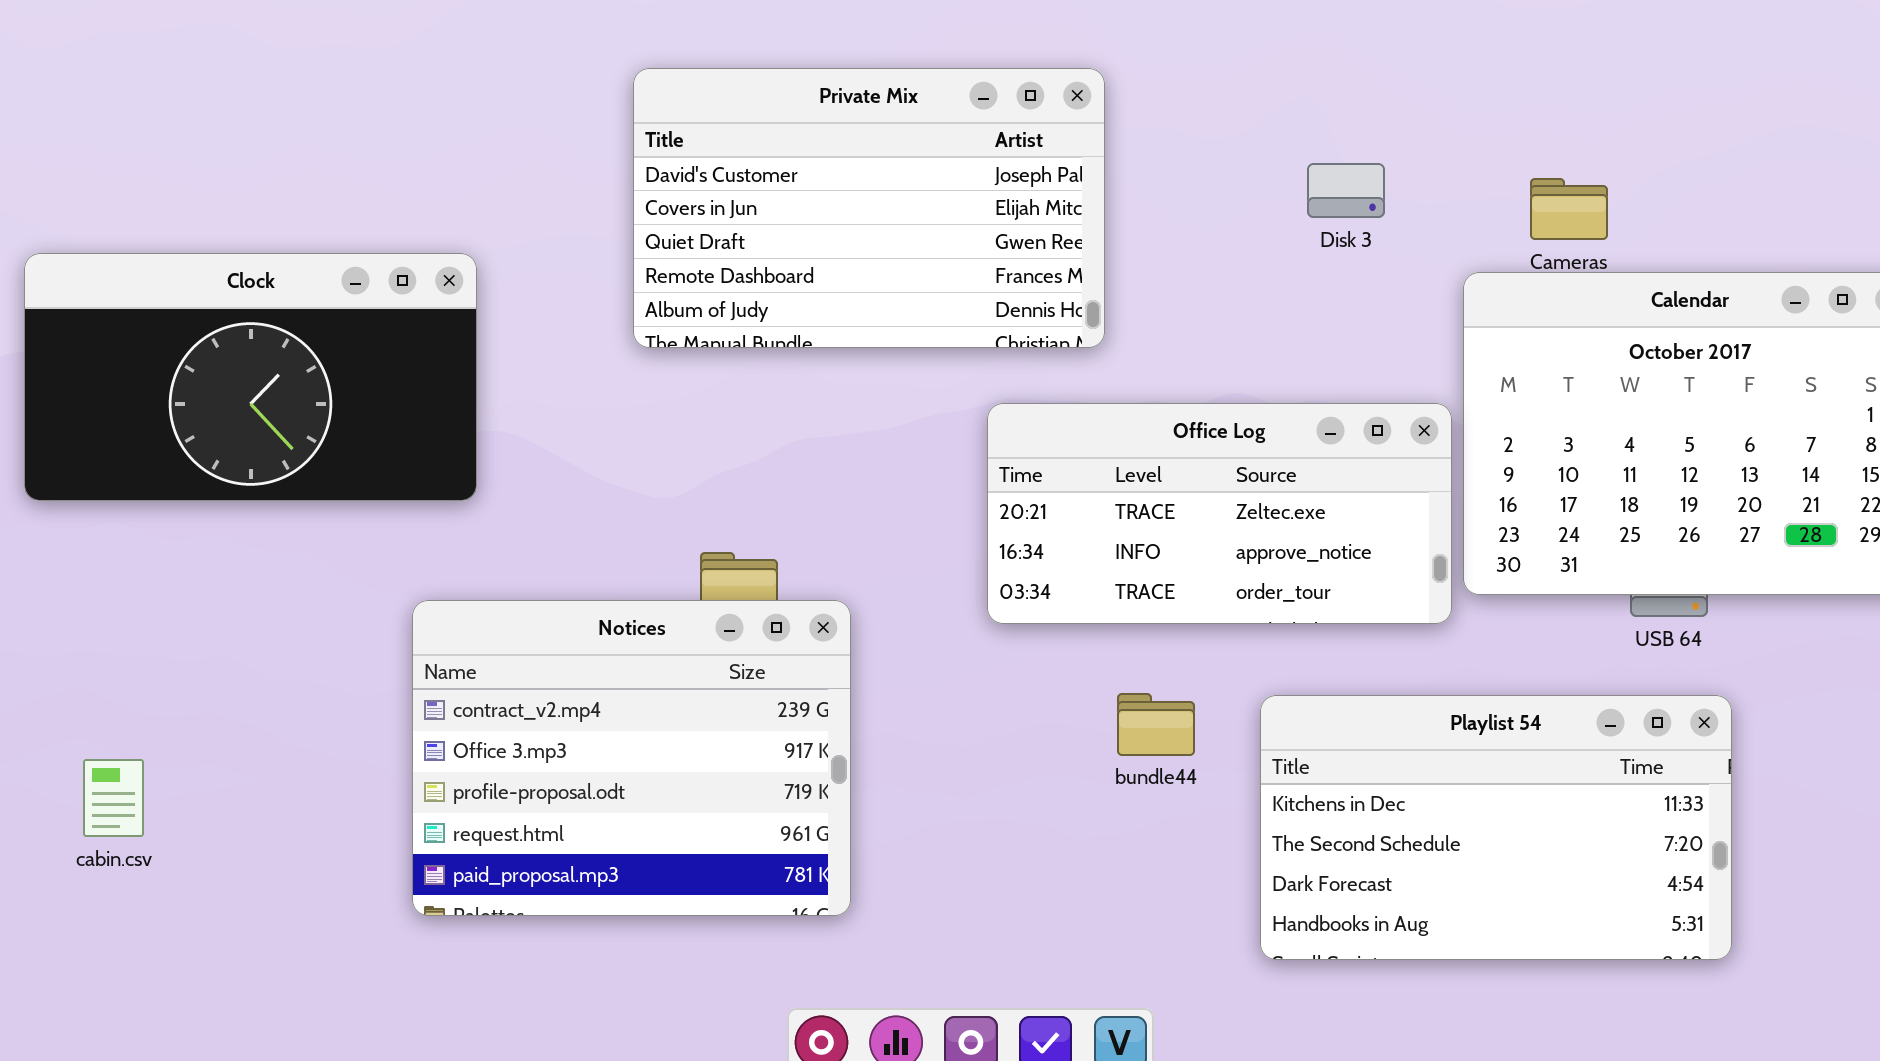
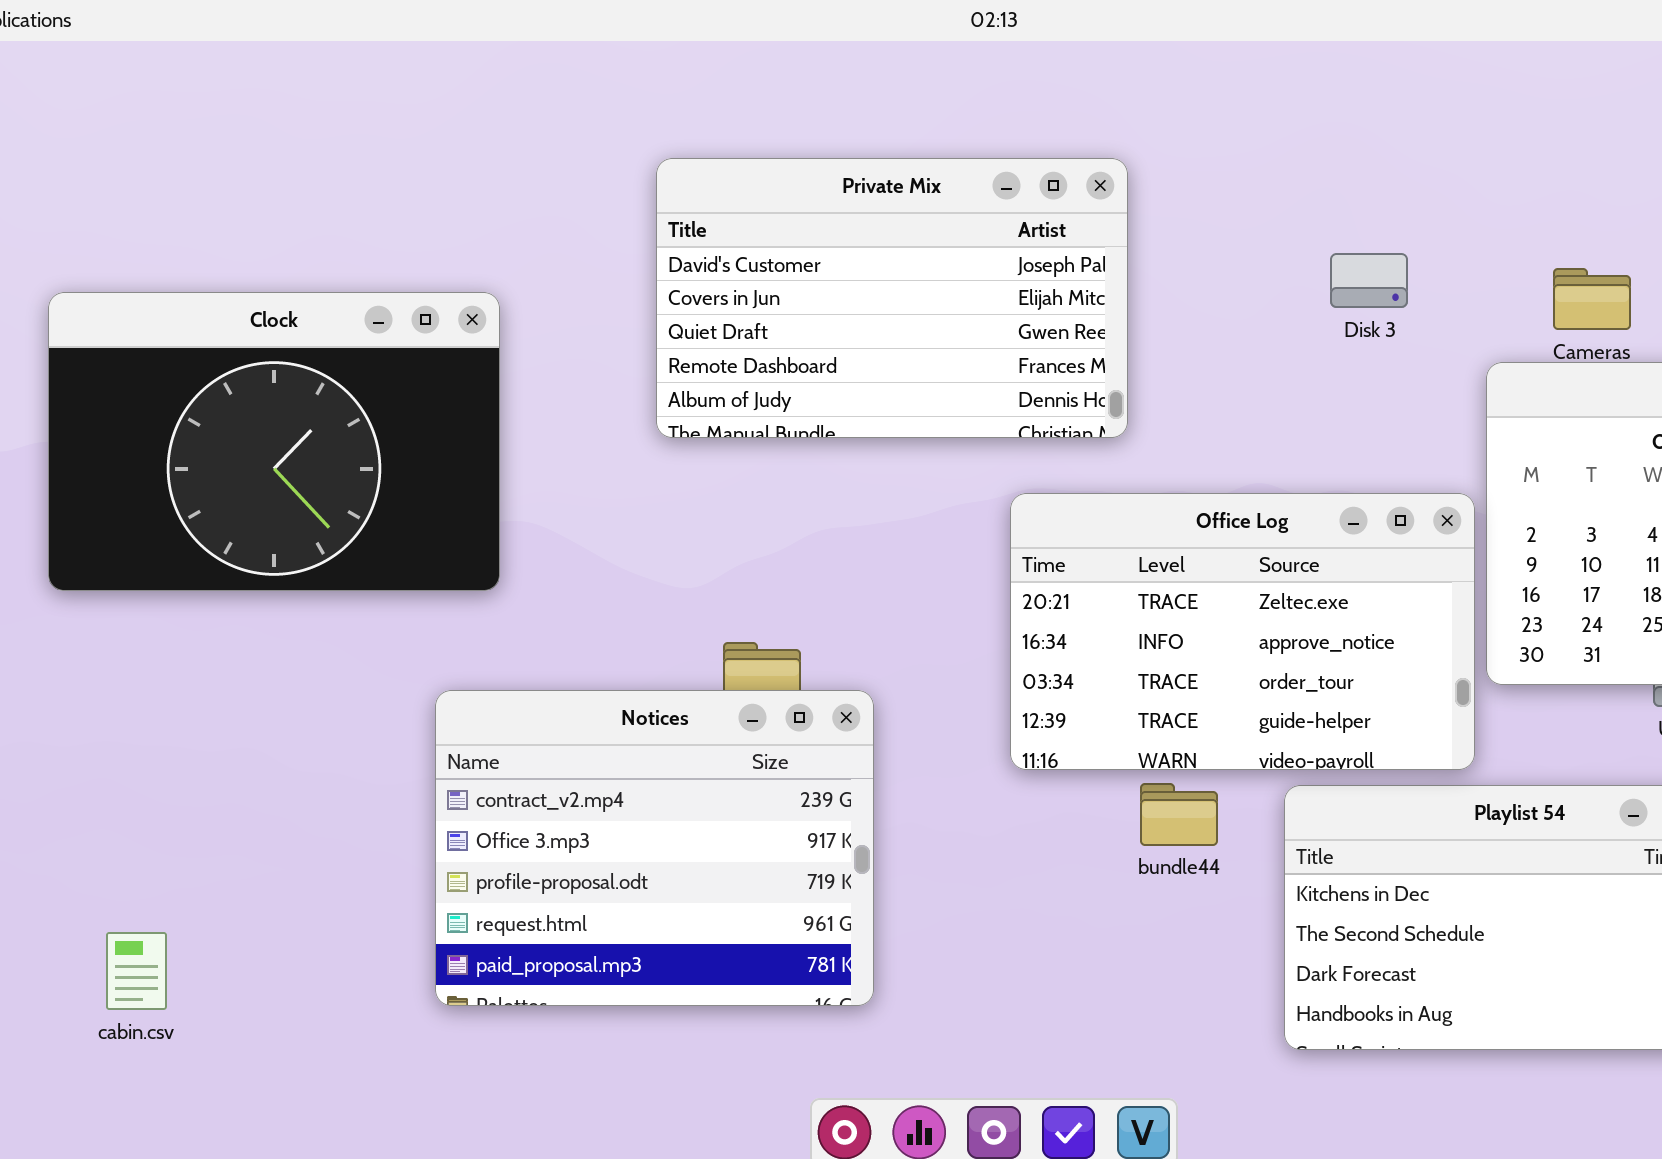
Clock: [24,253,477,501] -> [48,292,500,591], resized
Office Log: [987,403,1452,624] -> [1010,493,1475,770], resized
cabin.csv: [83,759,144,837] -> [106,932,167,1010], moved

